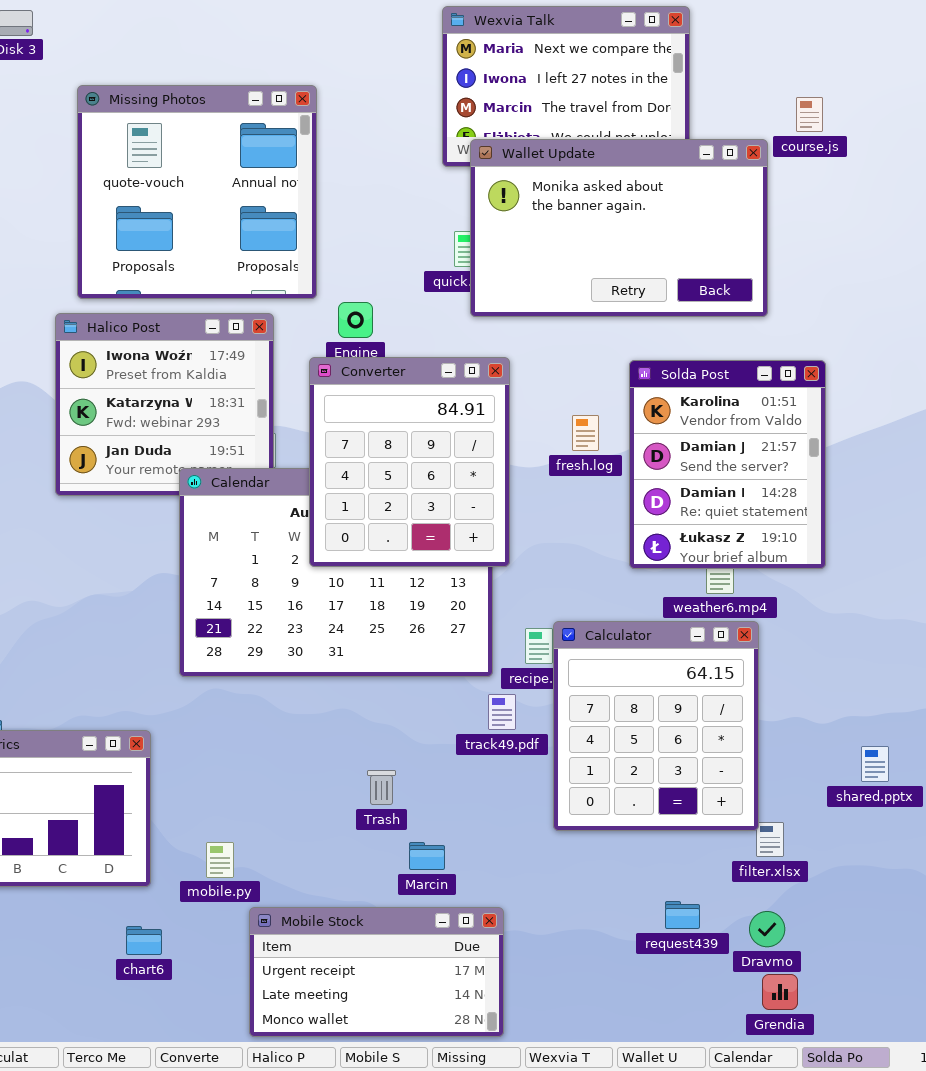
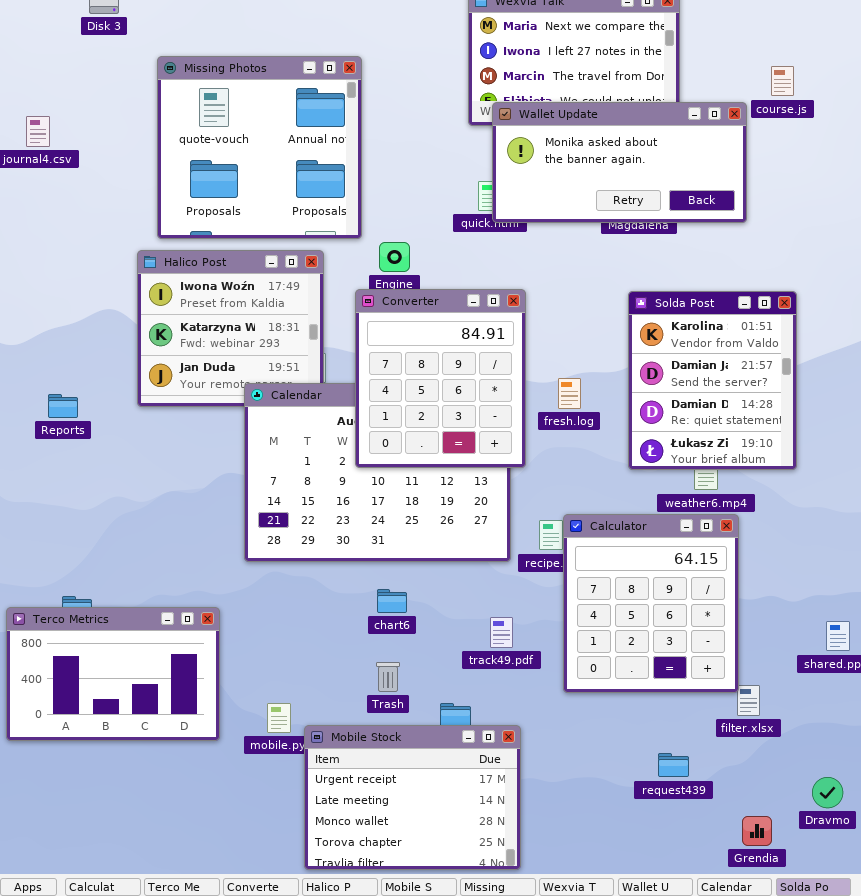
Wallet Update: [470,139,768,317] -> [492,102,747,223], resized
fresh.log: [572,415,599,451] -> [558,378,581,409], moved
track49.pdf: [488,694,516,730] -> [490,617,513,648], moved
Trash: [367,770,396,805] -> [376,662,400,692], moved
Mobile Stock: [249,907,504,1037] -> [304,725,521,870], resized
Dravmo: [749,911,785,947] -> [812,777,843,808], moved
chart6: [126,926,162,955] -> [377,589,407,613], moved

